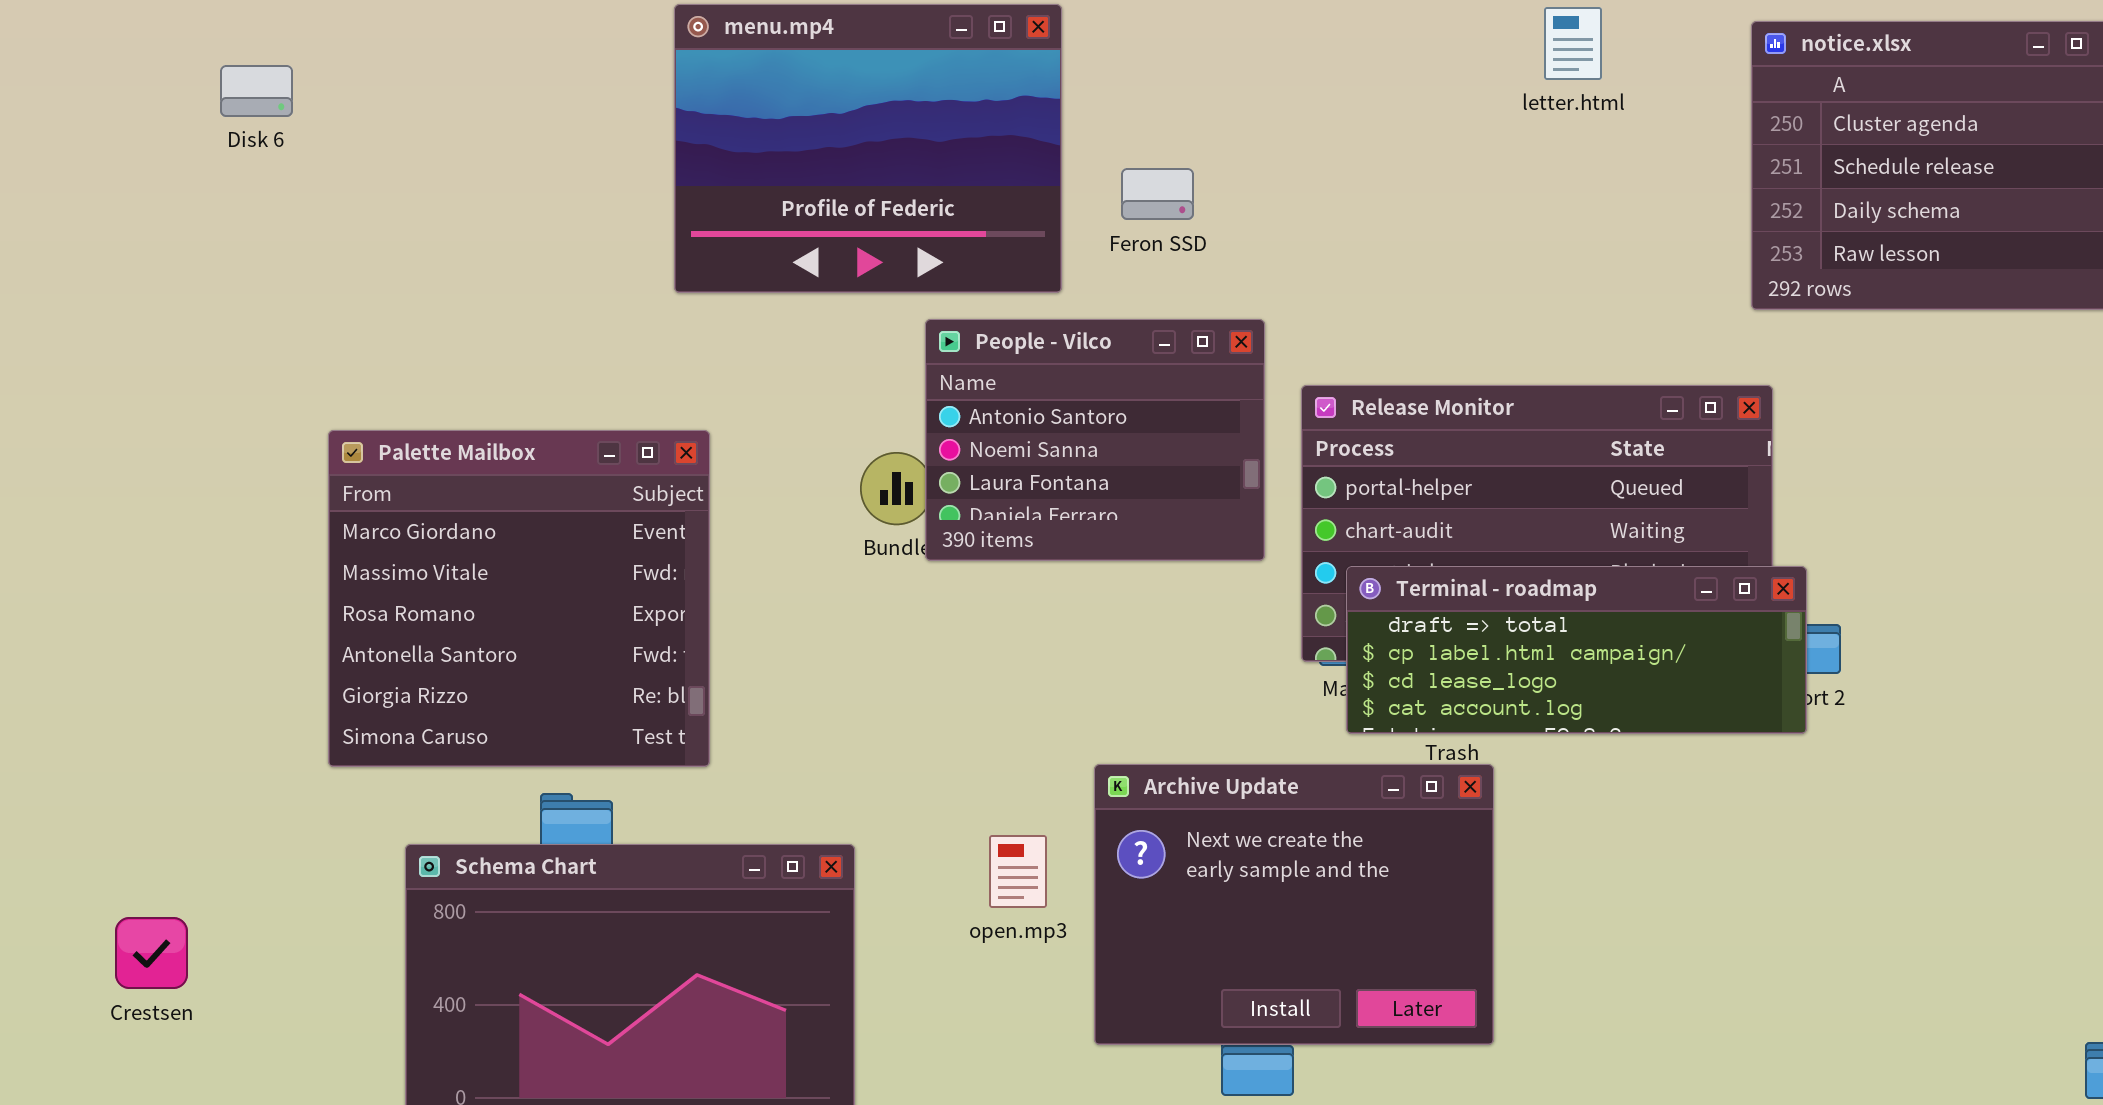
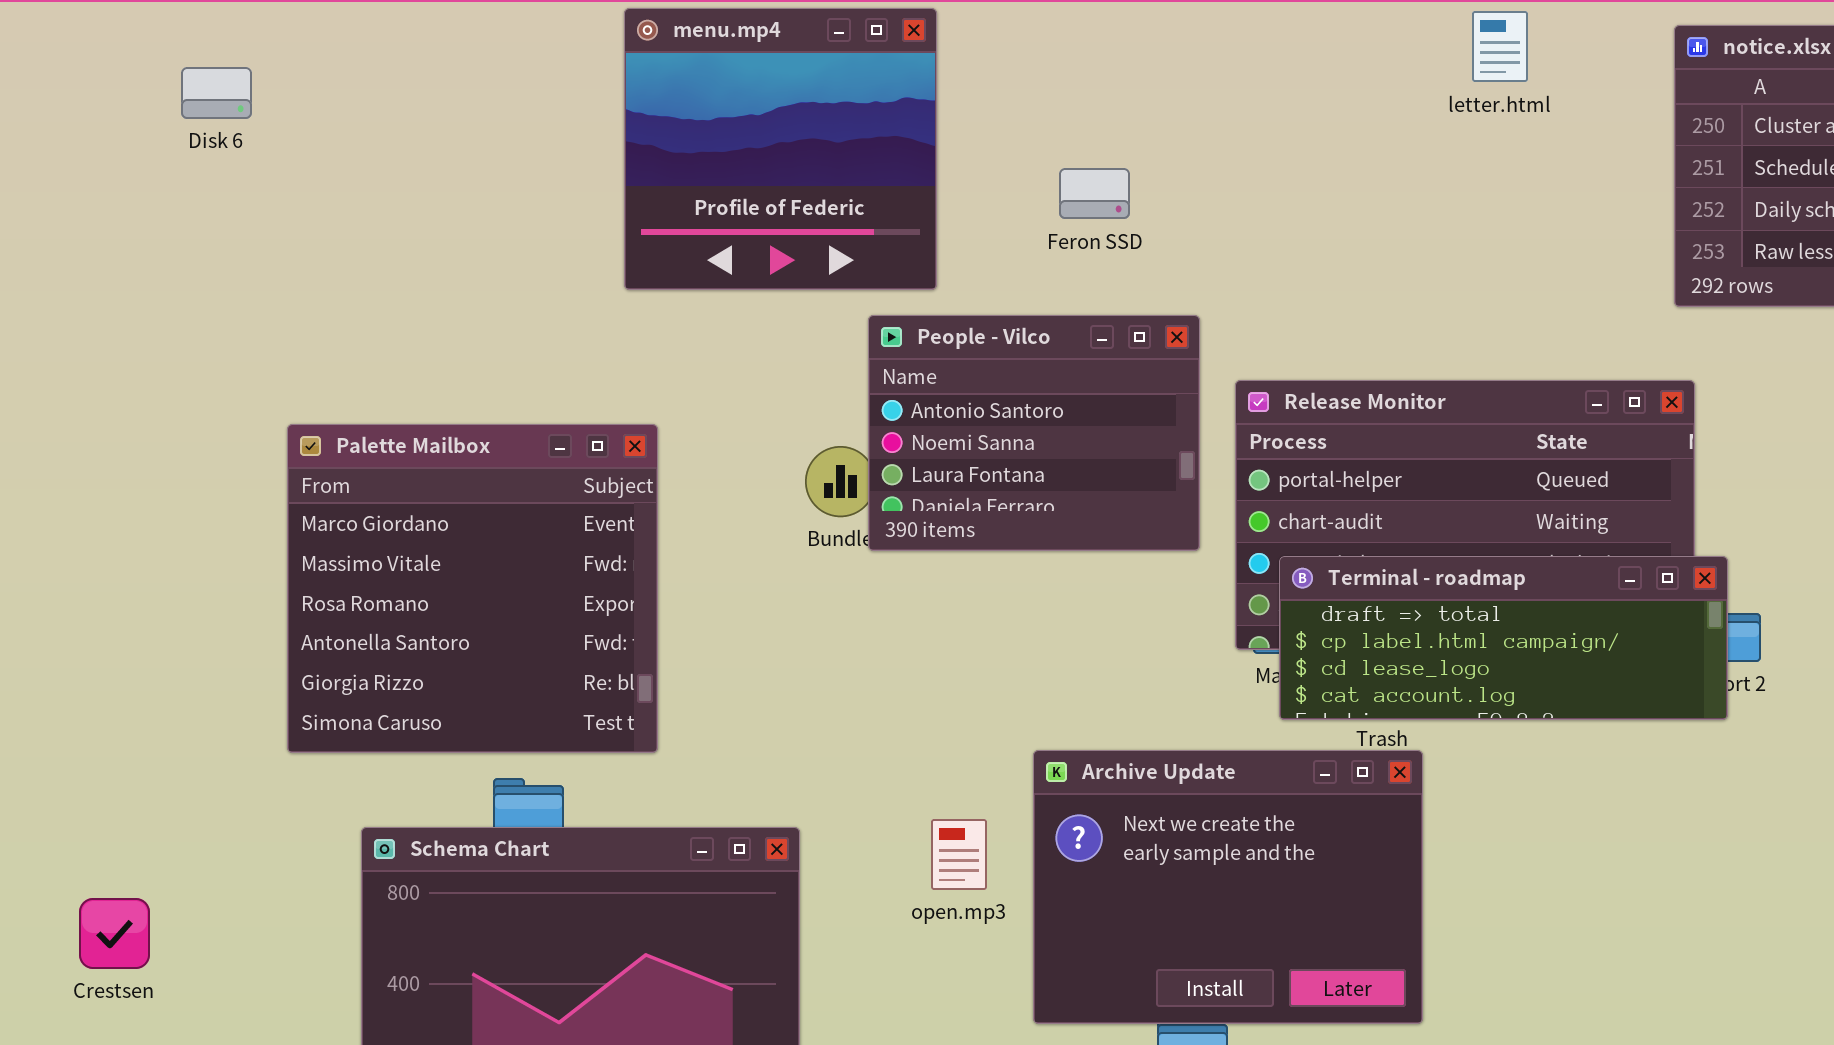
menu.mp4: [674,4,1062,293] -> [624,8,937,290], resized

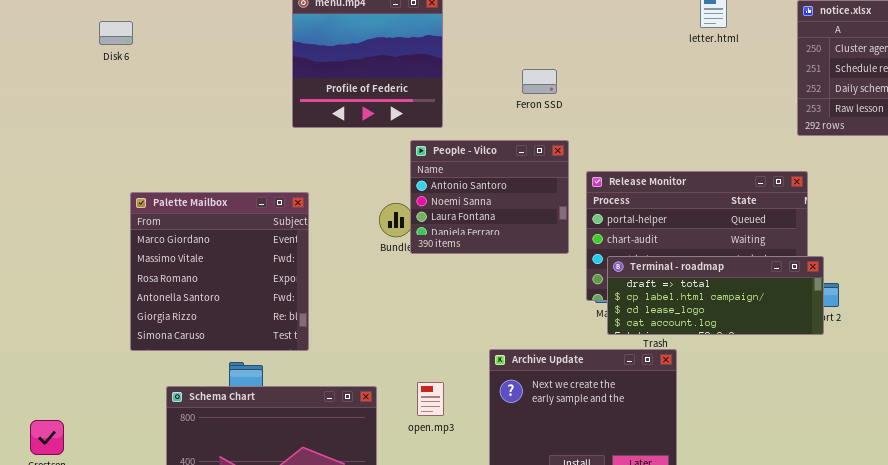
Disk 6: [181,67,252,119] -> [99,21,133,45], moved
Feron SSD: [1059,168,1130,219] -> [522,69,557,94], moved
open.mp3: [931,819,987,890] -> [417,382,444,416], moved

